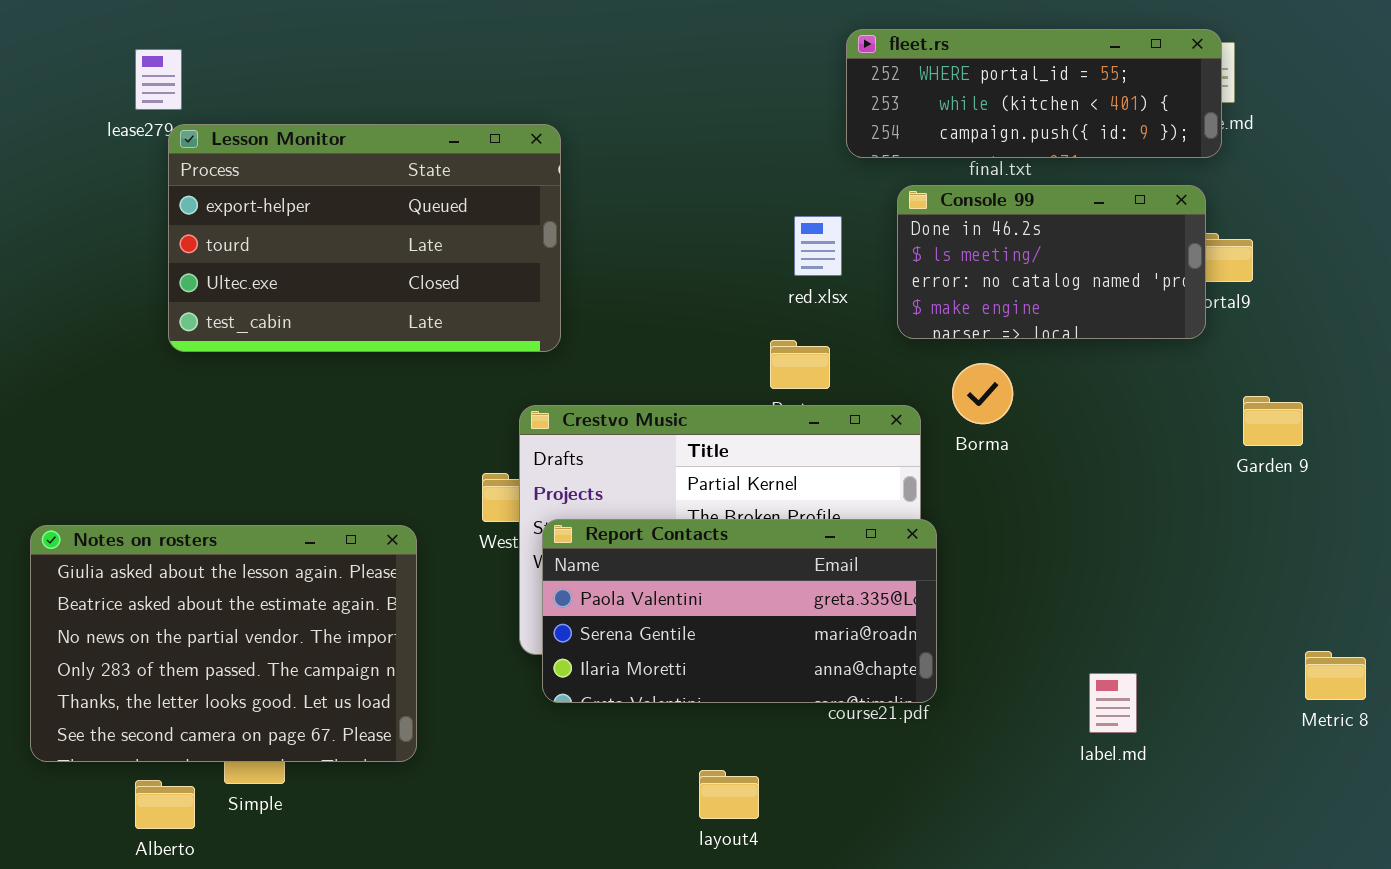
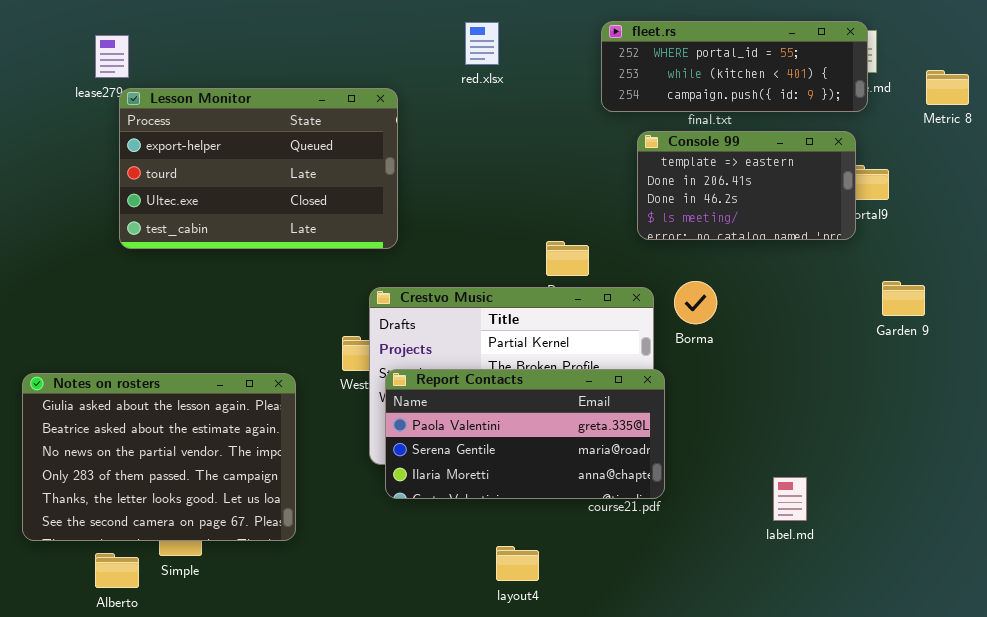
Console 99: [897,185,1206,339] -> [637,131,856,240], scrolled up 2 rows
red.xlsx: [794,216,842,276] -> [465,22,499,65], moved
Borma: [952,363,1013,424] -> [674,281,717,324], moved
Metric 8: [1305,651,1366,700] -> [926,70,969,105], moved

